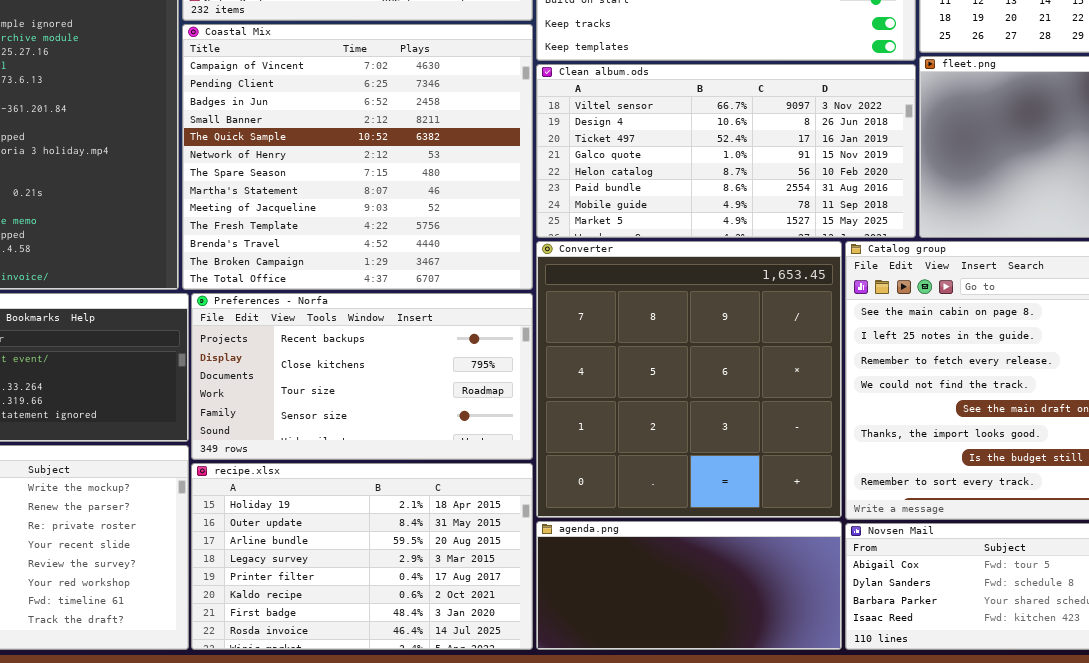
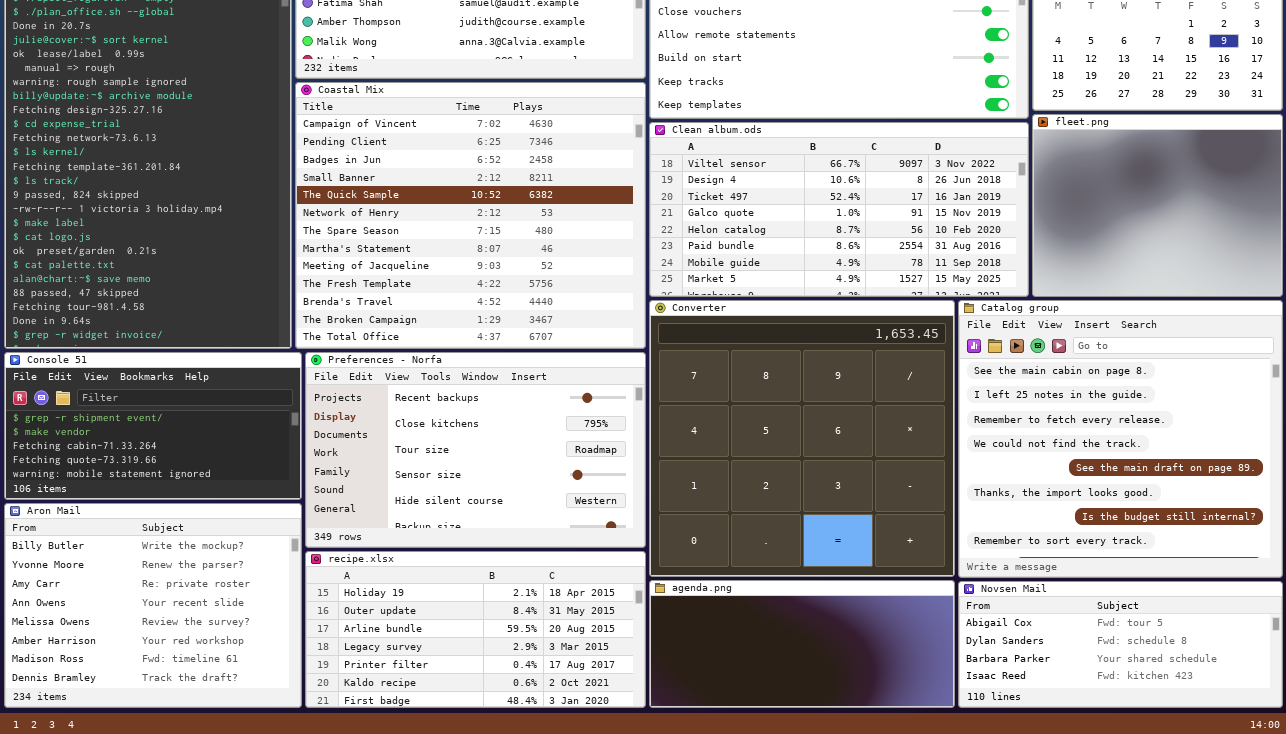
Preferences - Norfa: [191,293,533,460] -> [305,352,646,548], resized
recipe.xlsx: [191,463,533,650] -> [305,551,646,708], resized

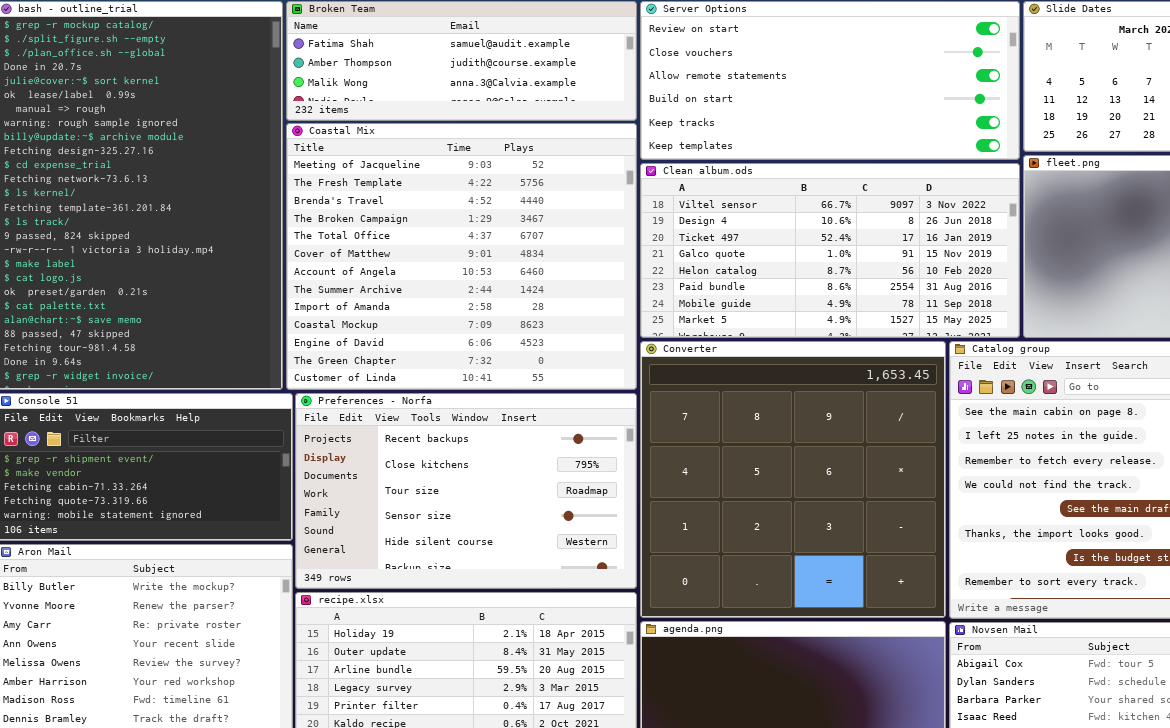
Coastal Mix: [295,82,646,349] -> [286,123,637,390], scrolled down 8 rows

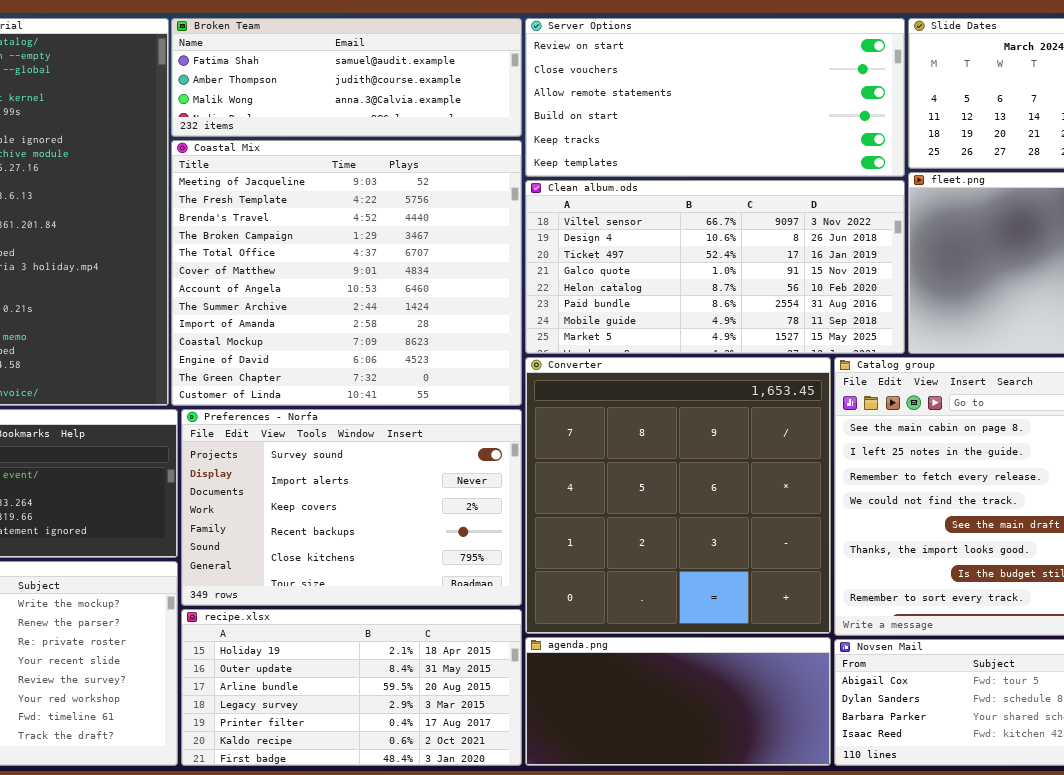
Preferences - Norfa: [295,393,637,589] -> [181,409,522,606], scrolled up 3 rows

